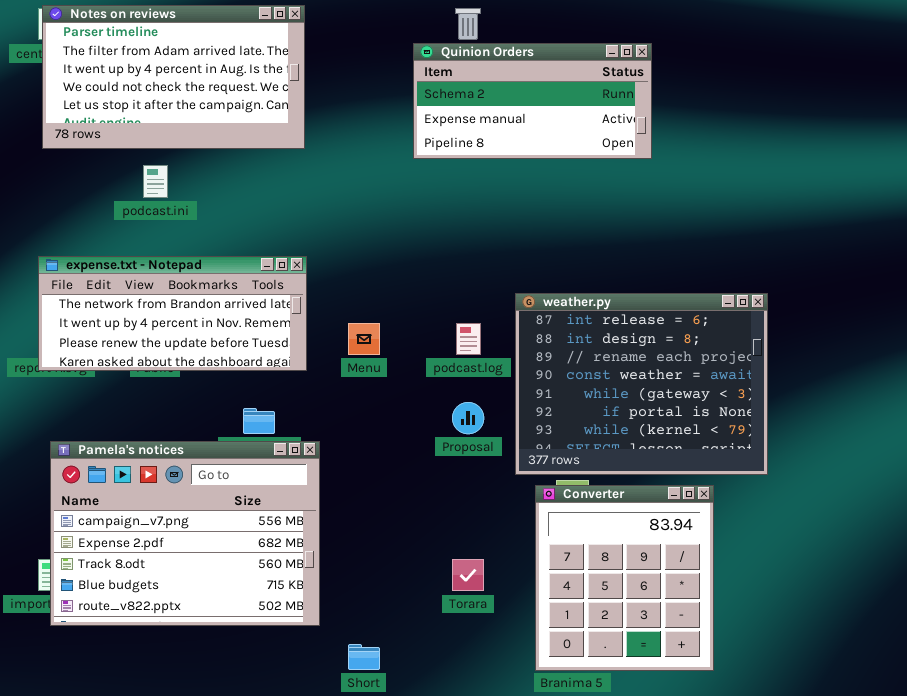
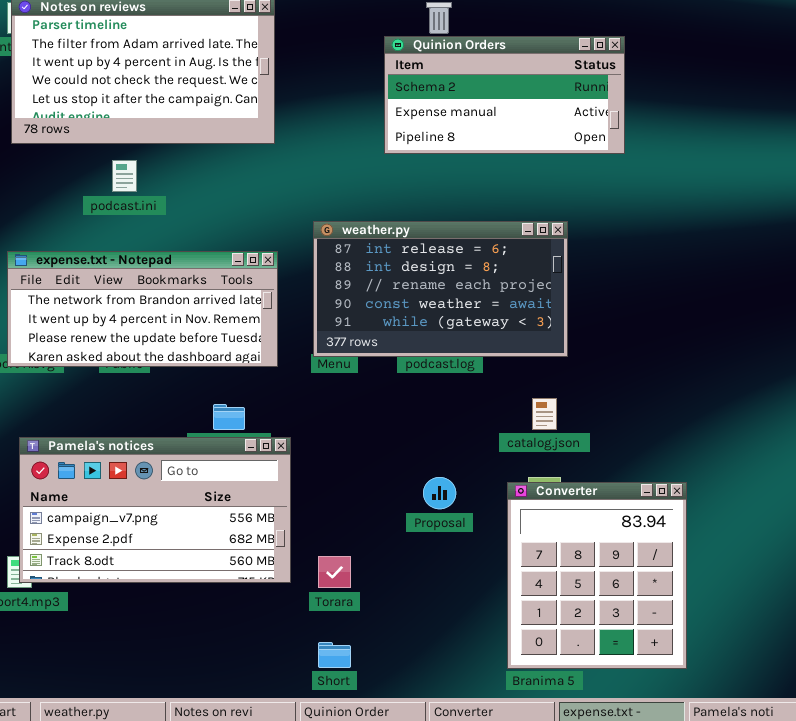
weather.py: [515,293,768,475] -> [313,221,568,357], moved, resized
Proposal: [452,402,484,434] -> [423,477,456,509], moved
Pamela's notices: [50,441,320,626] -> [19,437,291,583], resized
Torara: [452,559,484,591] -> [318,556,351,588], moved

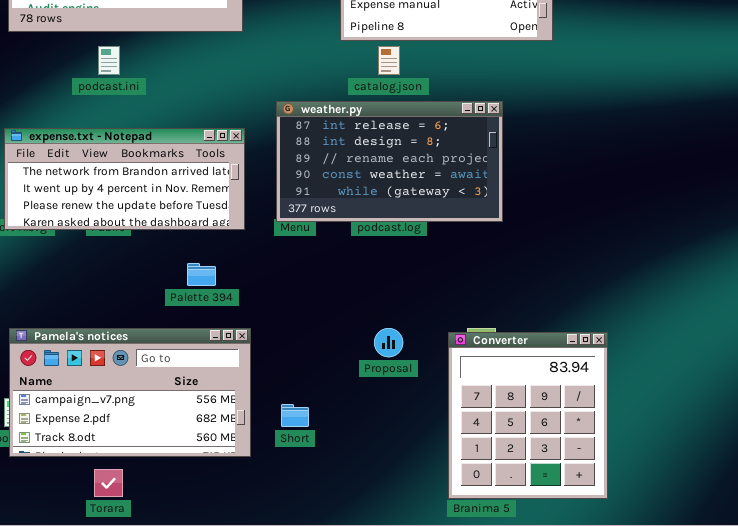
catalog.json: [532,398,557,430] -> [378,46,400,75], moved
Pamela's notices: [19,437,291,583] -> [9,328,251,457], moved
Torara: [318,556,351,588] -> [94,469,123,497], moved
Short: [318,642,351,668] -> [281,404,309,427], moved

